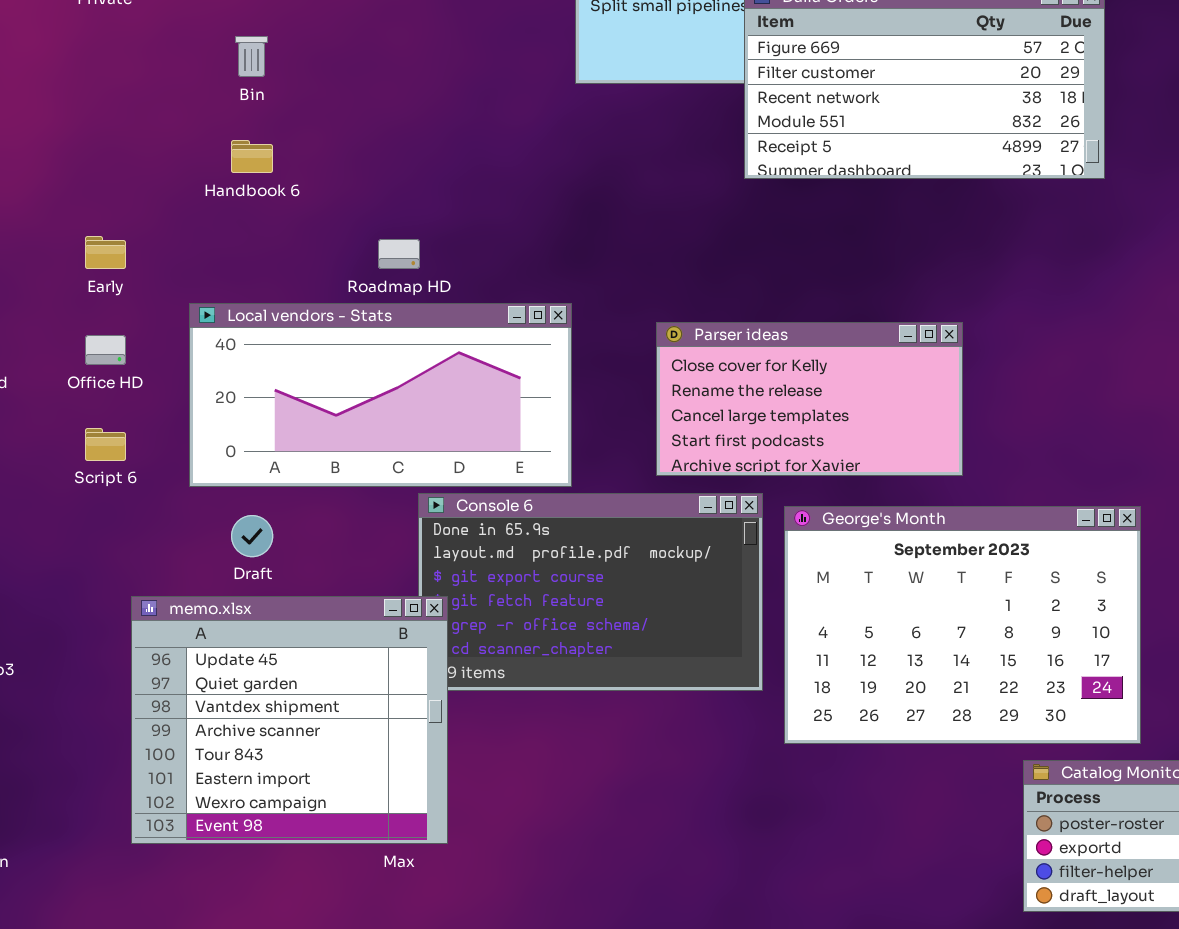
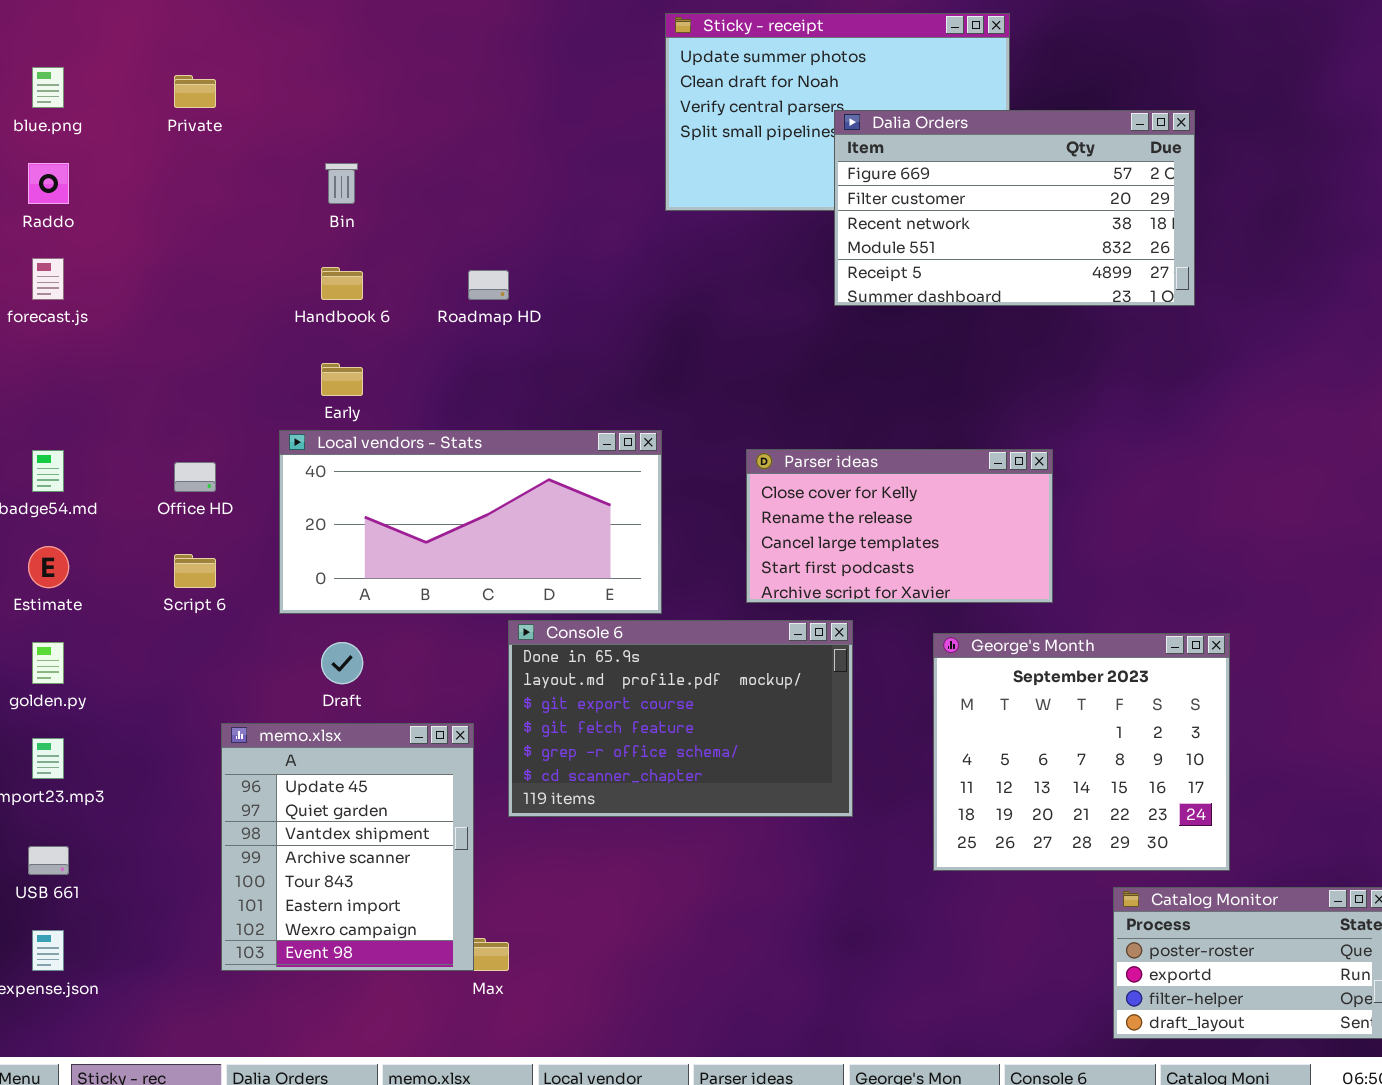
Early: [85,236,126,269] -> [321,363,363,396], moved
Roadmap HD: [378,239,420,269] -> [468,270,509,300], moved
George's Month: [784,506,1141,744] -> [933,633,1230,871], resized
memo.xlsx: [131,596,448,844] -> [221,723,474,971], resized

